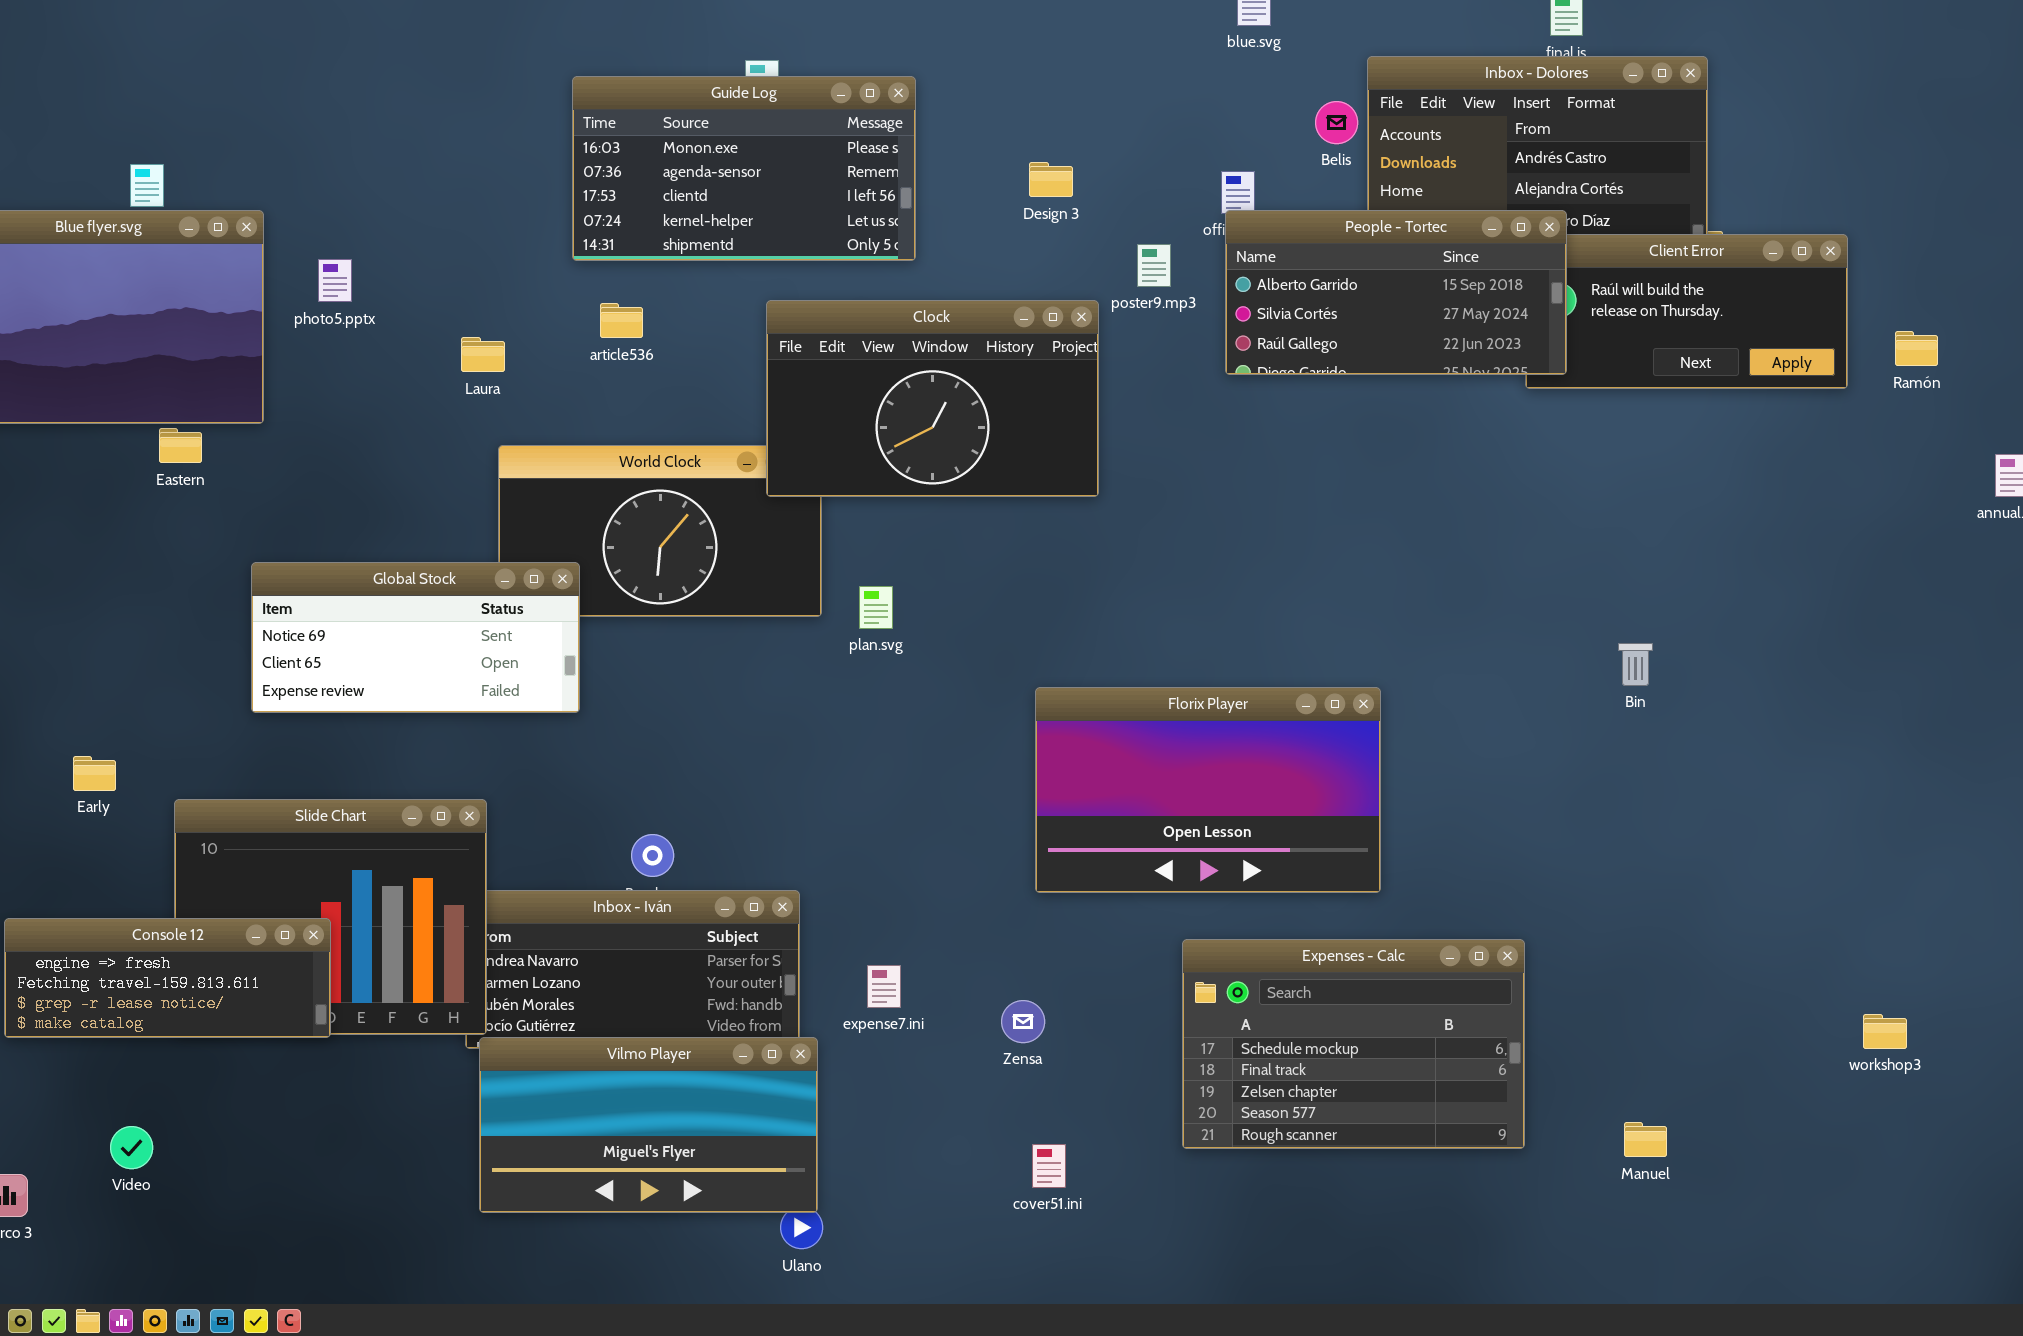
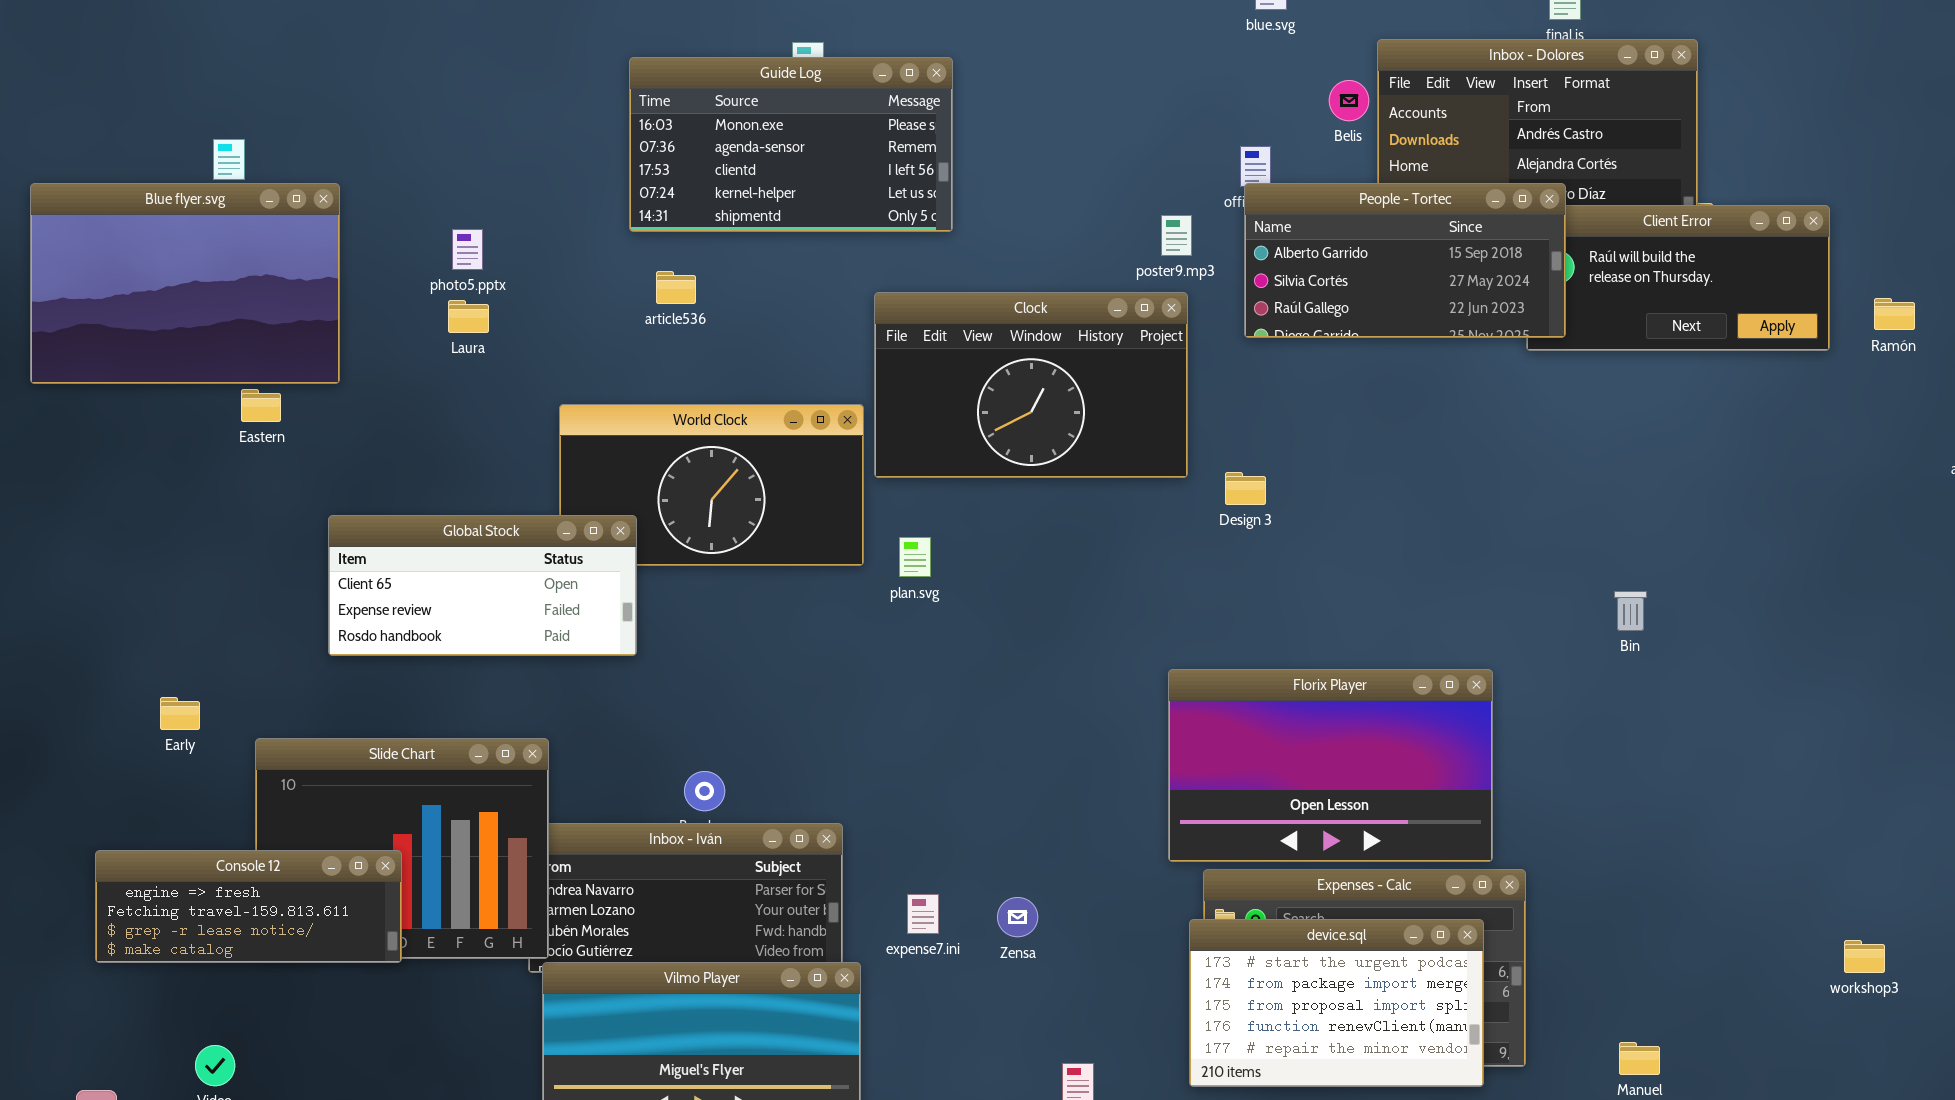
Design 3: [1029,162,1073,197] -> [1225,472,1266,505], moved
photo5.pptx: [318,259,352,302] -> [452,229,483,270], moved
Clock: [766,300,1099,497] -> [874,292,1188,478], moved
Laura: [461,337,505,372] -> [448,300,489,333], moved
Global Stock: [251,562,580,713] -> [328,515,637,656], scrolled down 1 row
Florix Player: [1035,687,1381,893] -> [1168,669,1493,862], moved
device.sql: none -> [1189,919,1484,1087], opened
Zensa: [1001,1000,1045,1043] -> [997,897,1038,937], moved

